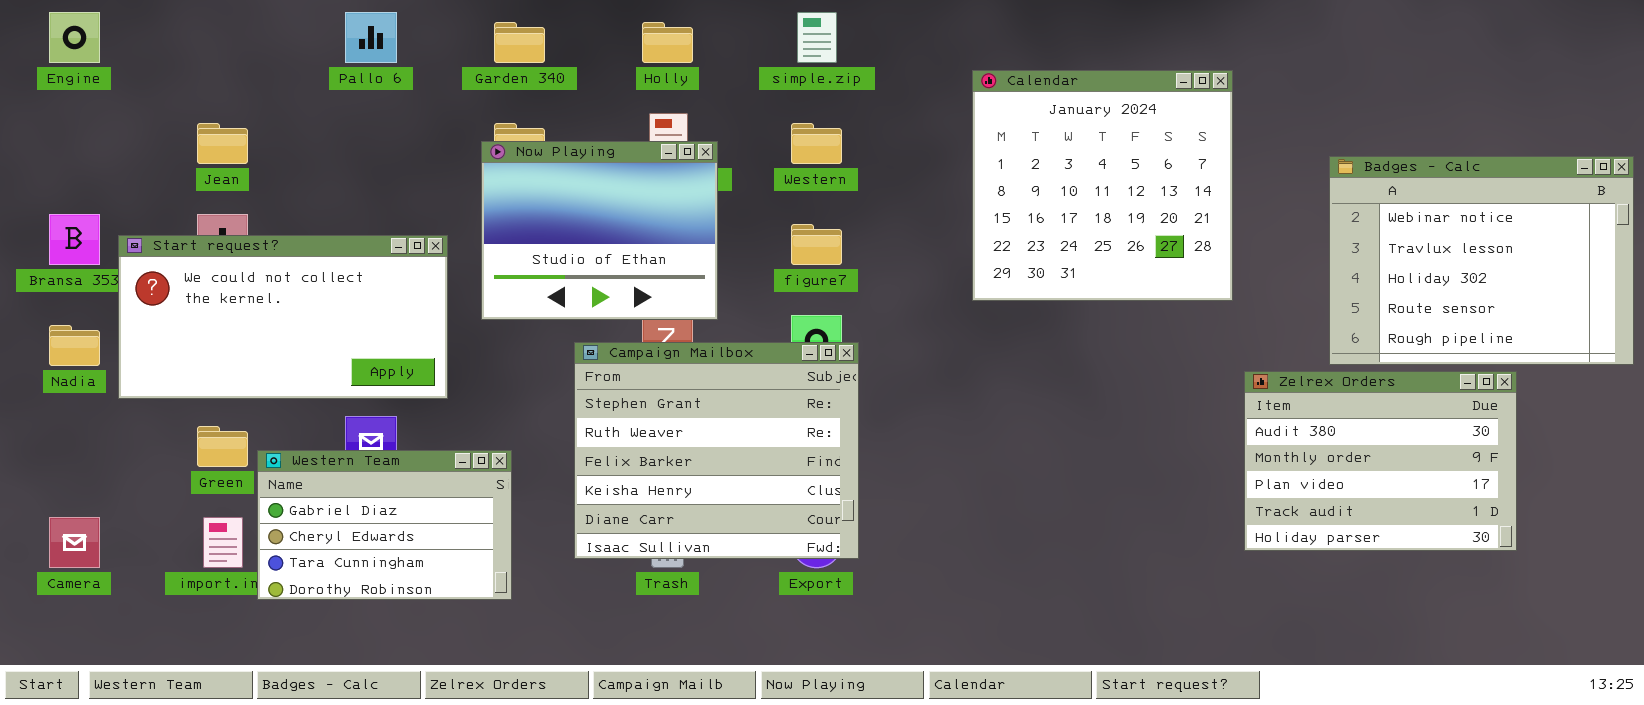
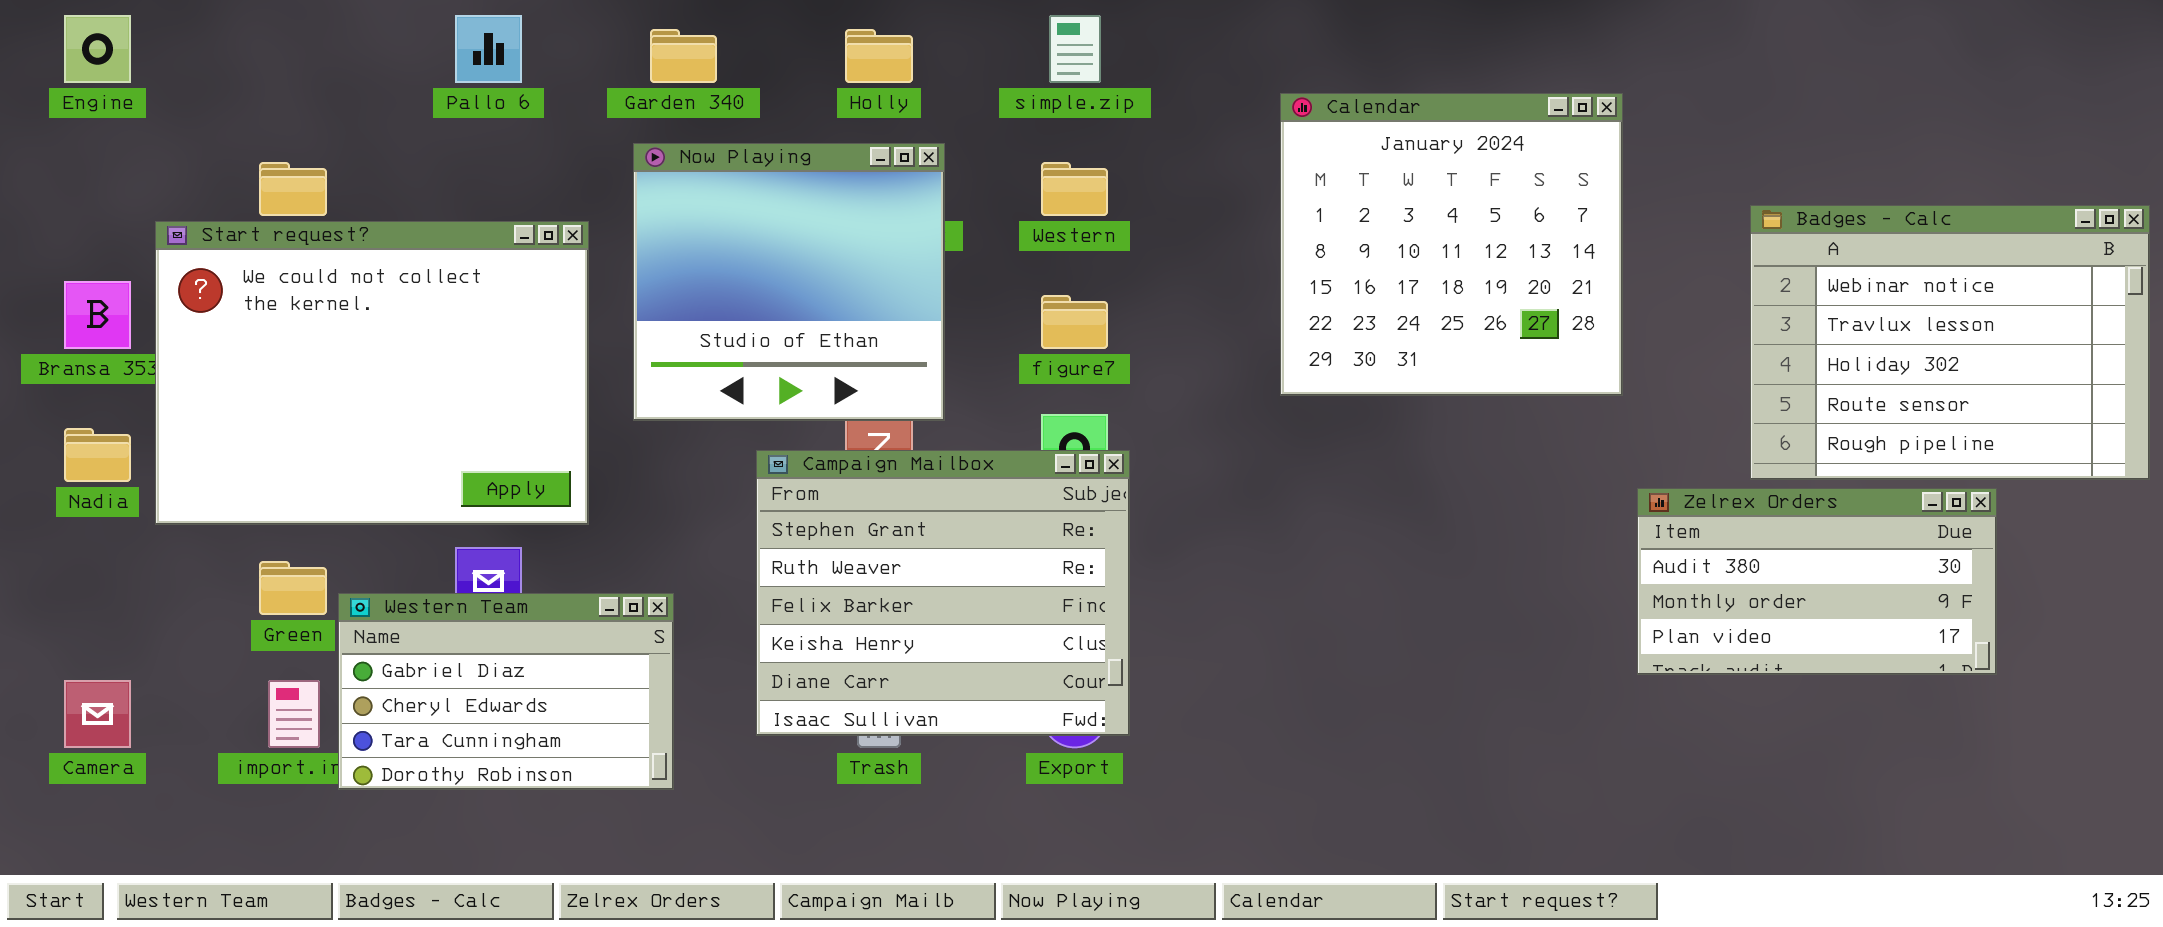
Now Playing: [481,141,718,320] -> [633,143,945,421], resized
Start request?: [118,235,448,399] -> [155,221,589,525], resized
Zelrex Orders: [1244,371,1517,551] -> [1637,488,1997,675], resized

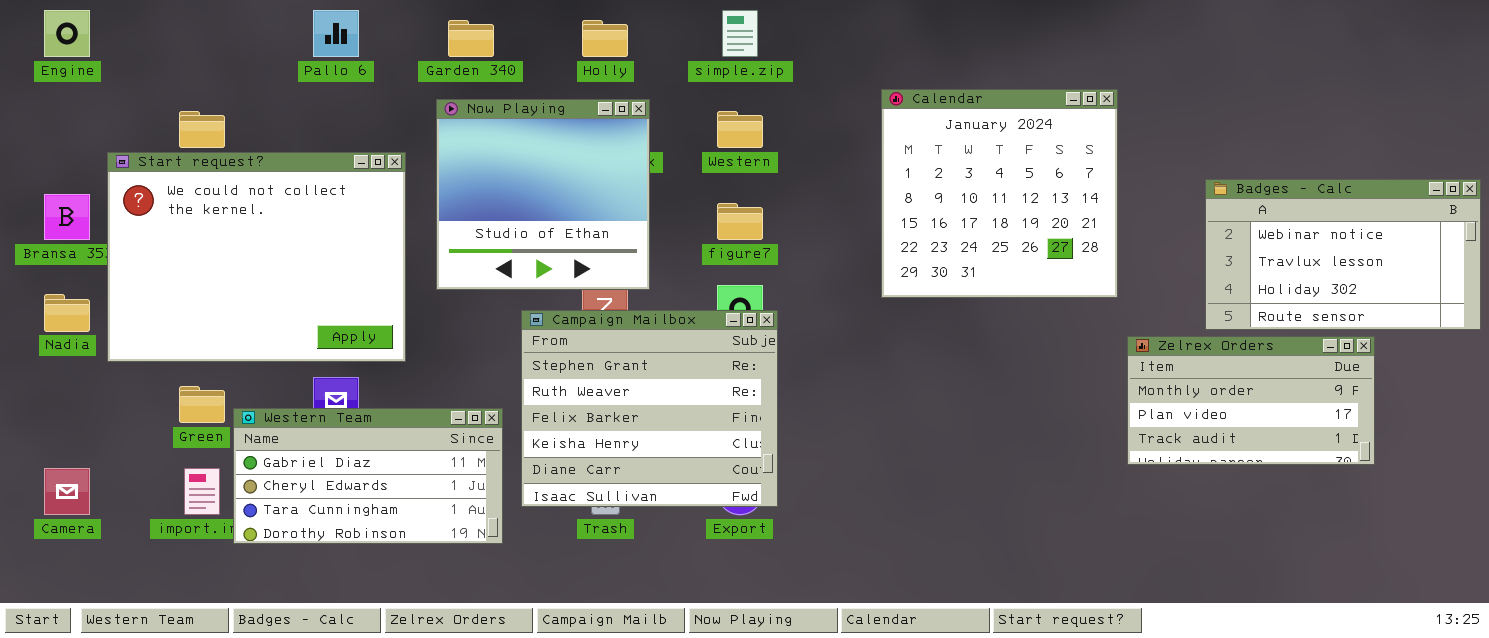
Calendar: [1280,93,1623,396] -> [881,89,1118,298], moved
Badges - Calc: [1750,205,2150,480] -> [1205,179,1481,330], resized
Zelrex Orders: [1637,488,1997,675] -> [1127,336,1375,465], scrolled down 1 row
Western Team: [338,593,674,790] -> [233,408,503,544], resized

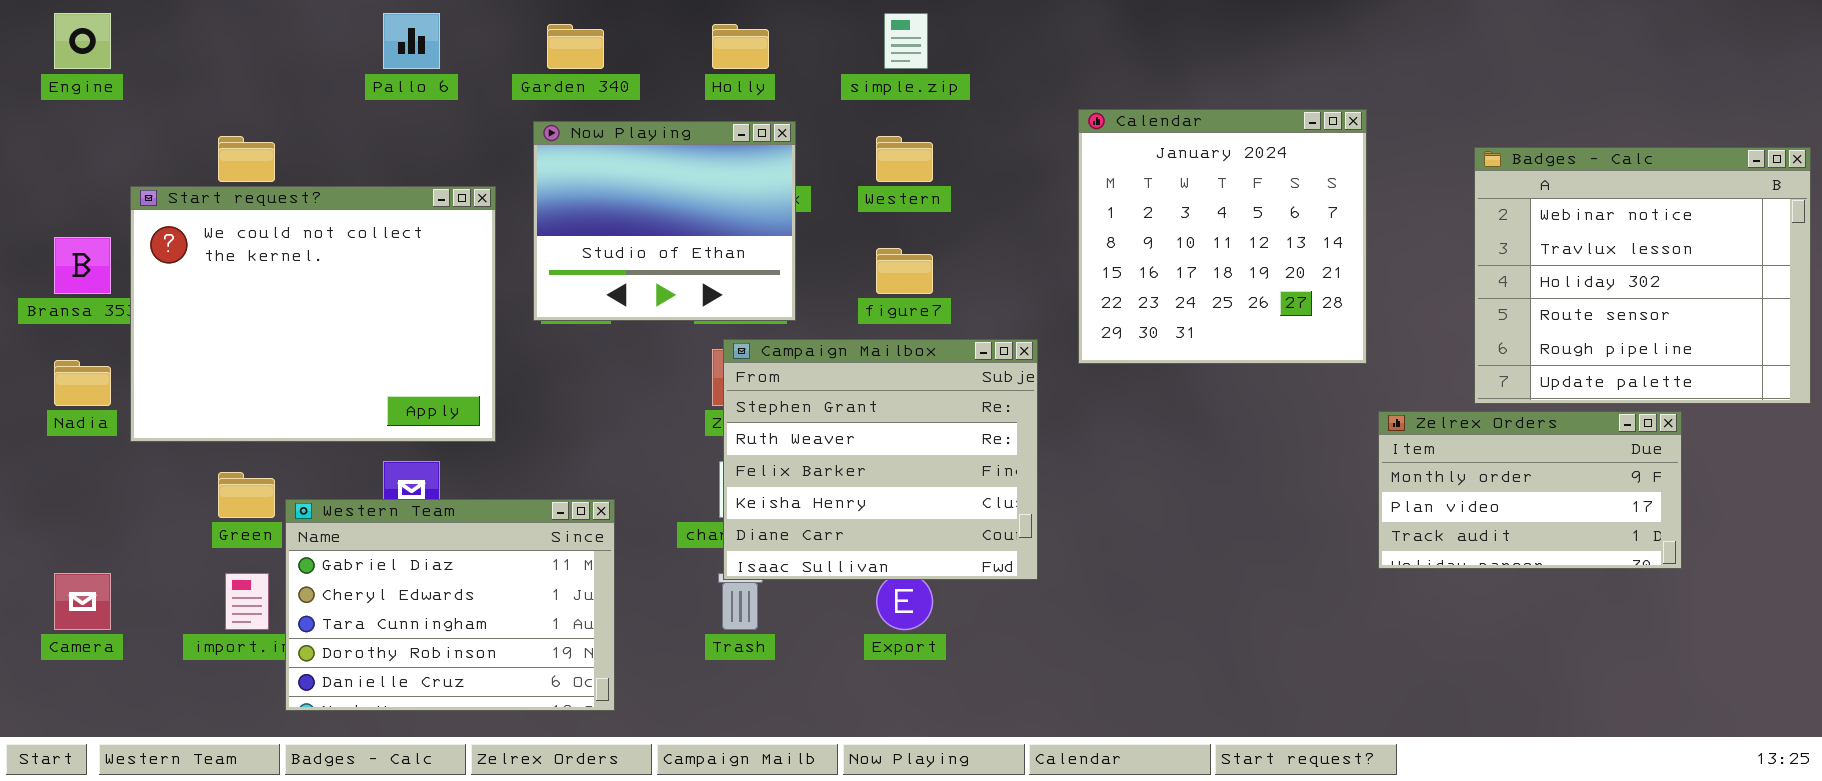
Now Playing: [436,99,650,290] -> [533,121,796,321], resized
Badges - Calc: [1205,179,1481,330] -> [1474,147,1811,404], resized
Campaign Mailbox: [521,310,778,507] -> [723,339,1038,580], moved
Western Team: [233,408,503,544] -> [285,499,615,711], resized

